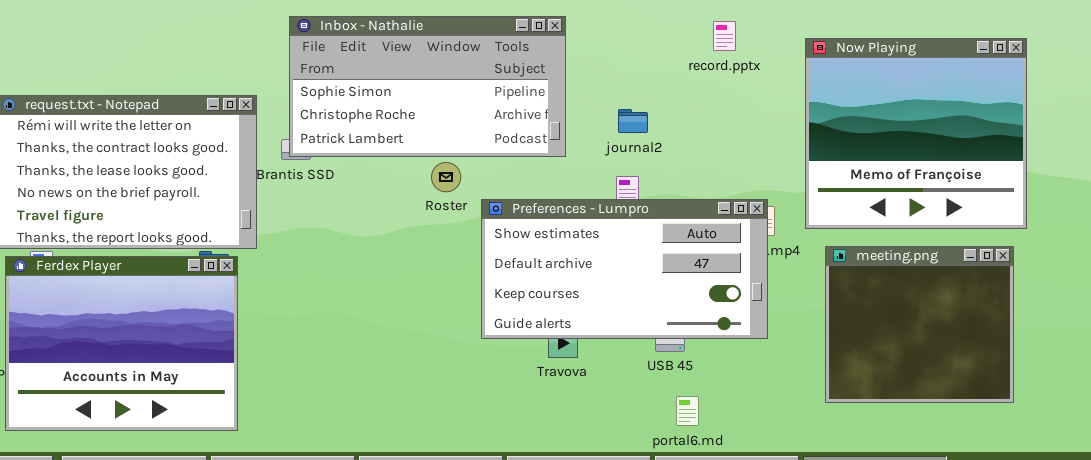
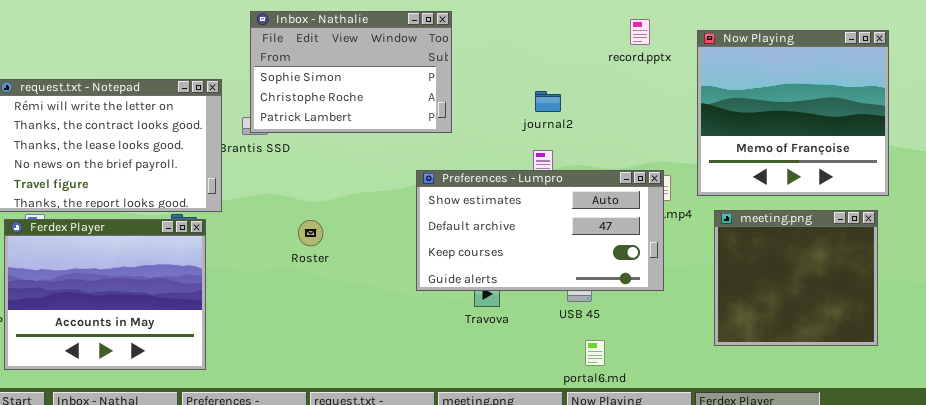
Inbox - Nathalie: [289,16,566,157] -> [250,11,452,133], resized
record.pptx: [713,21,736,51] -> [630,19,650,45], moved
Roster: [431,162,461,192] -> [298,220,323,246], moved

